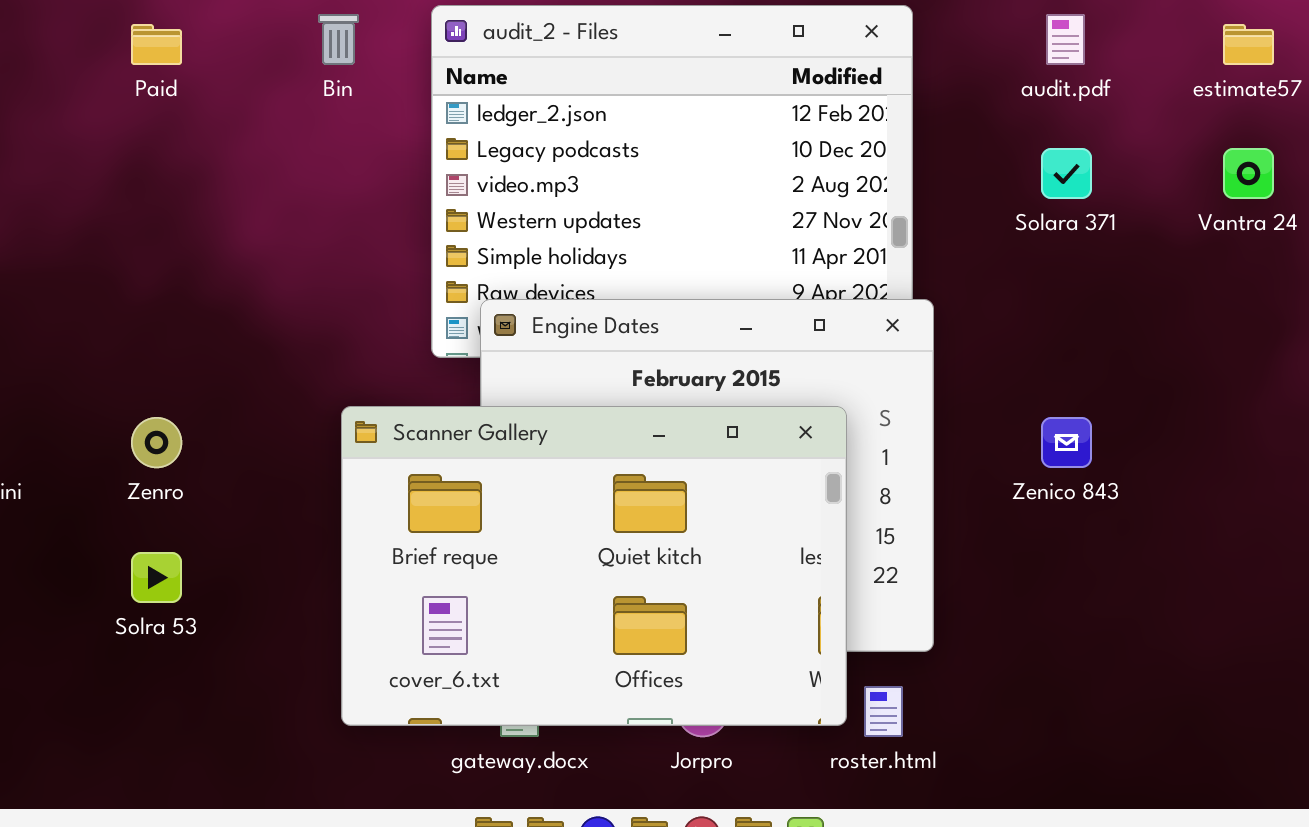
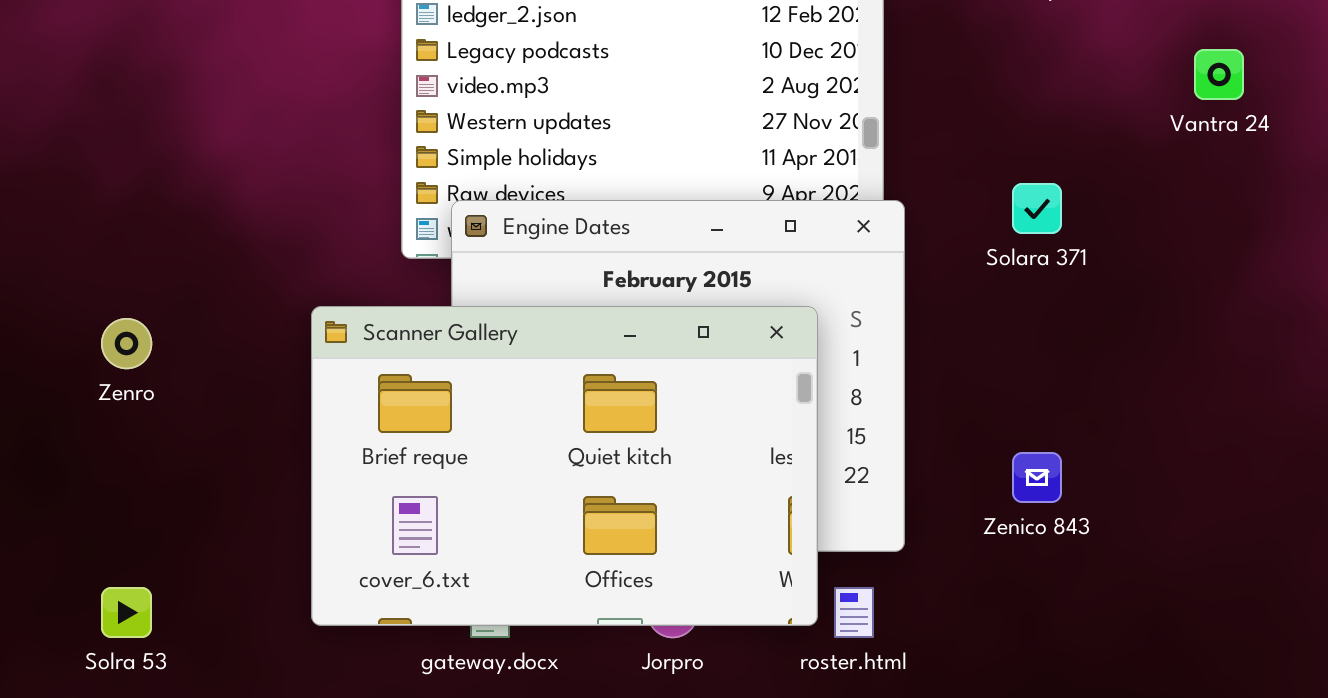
Solara 371: [1041,148,1092,199] -> [1012,183,1062,234], moved
Zenico 843: [1041,417,1092,468] -> [1012,452,1062,503], moved
Solra 53: [131,552,182,603] -> [101,587,152,638], moved

